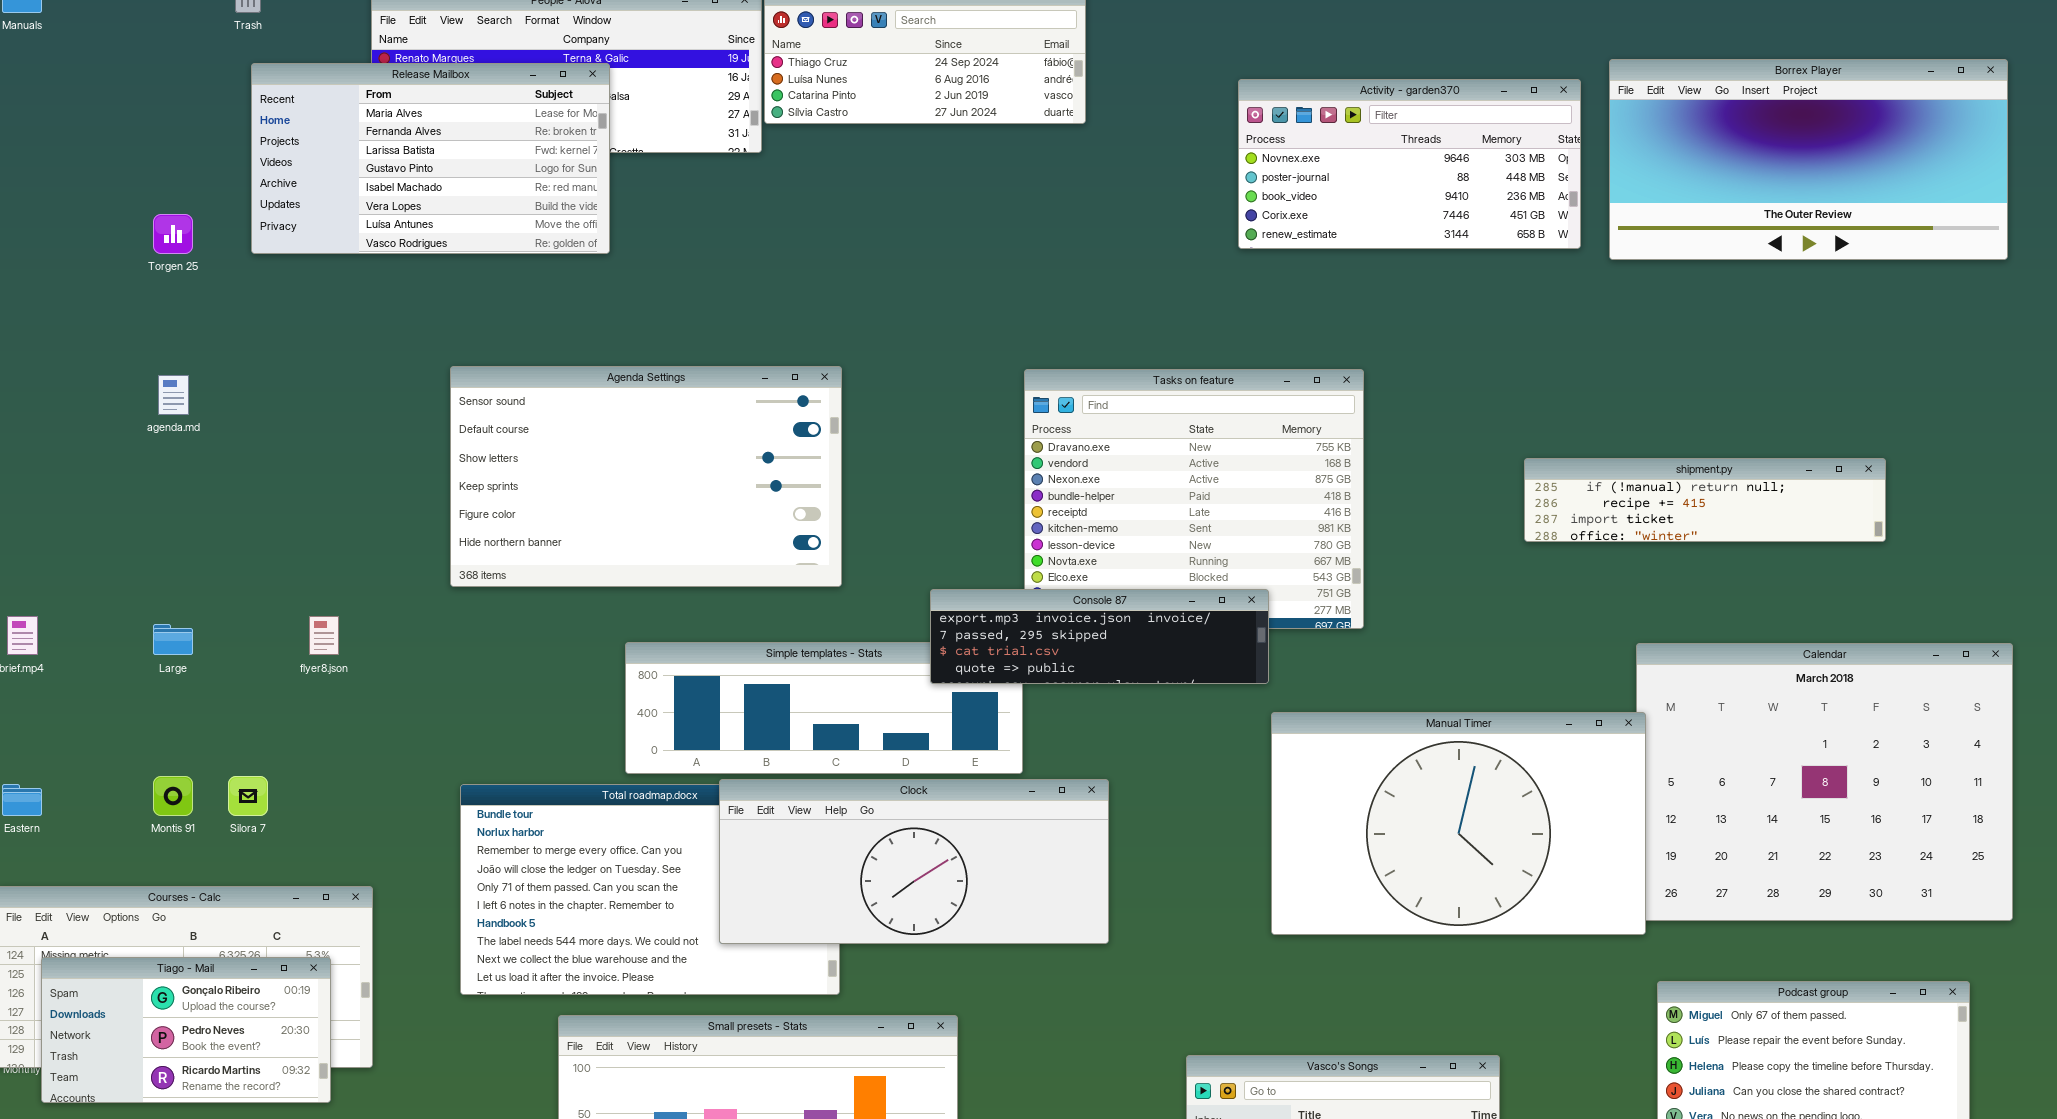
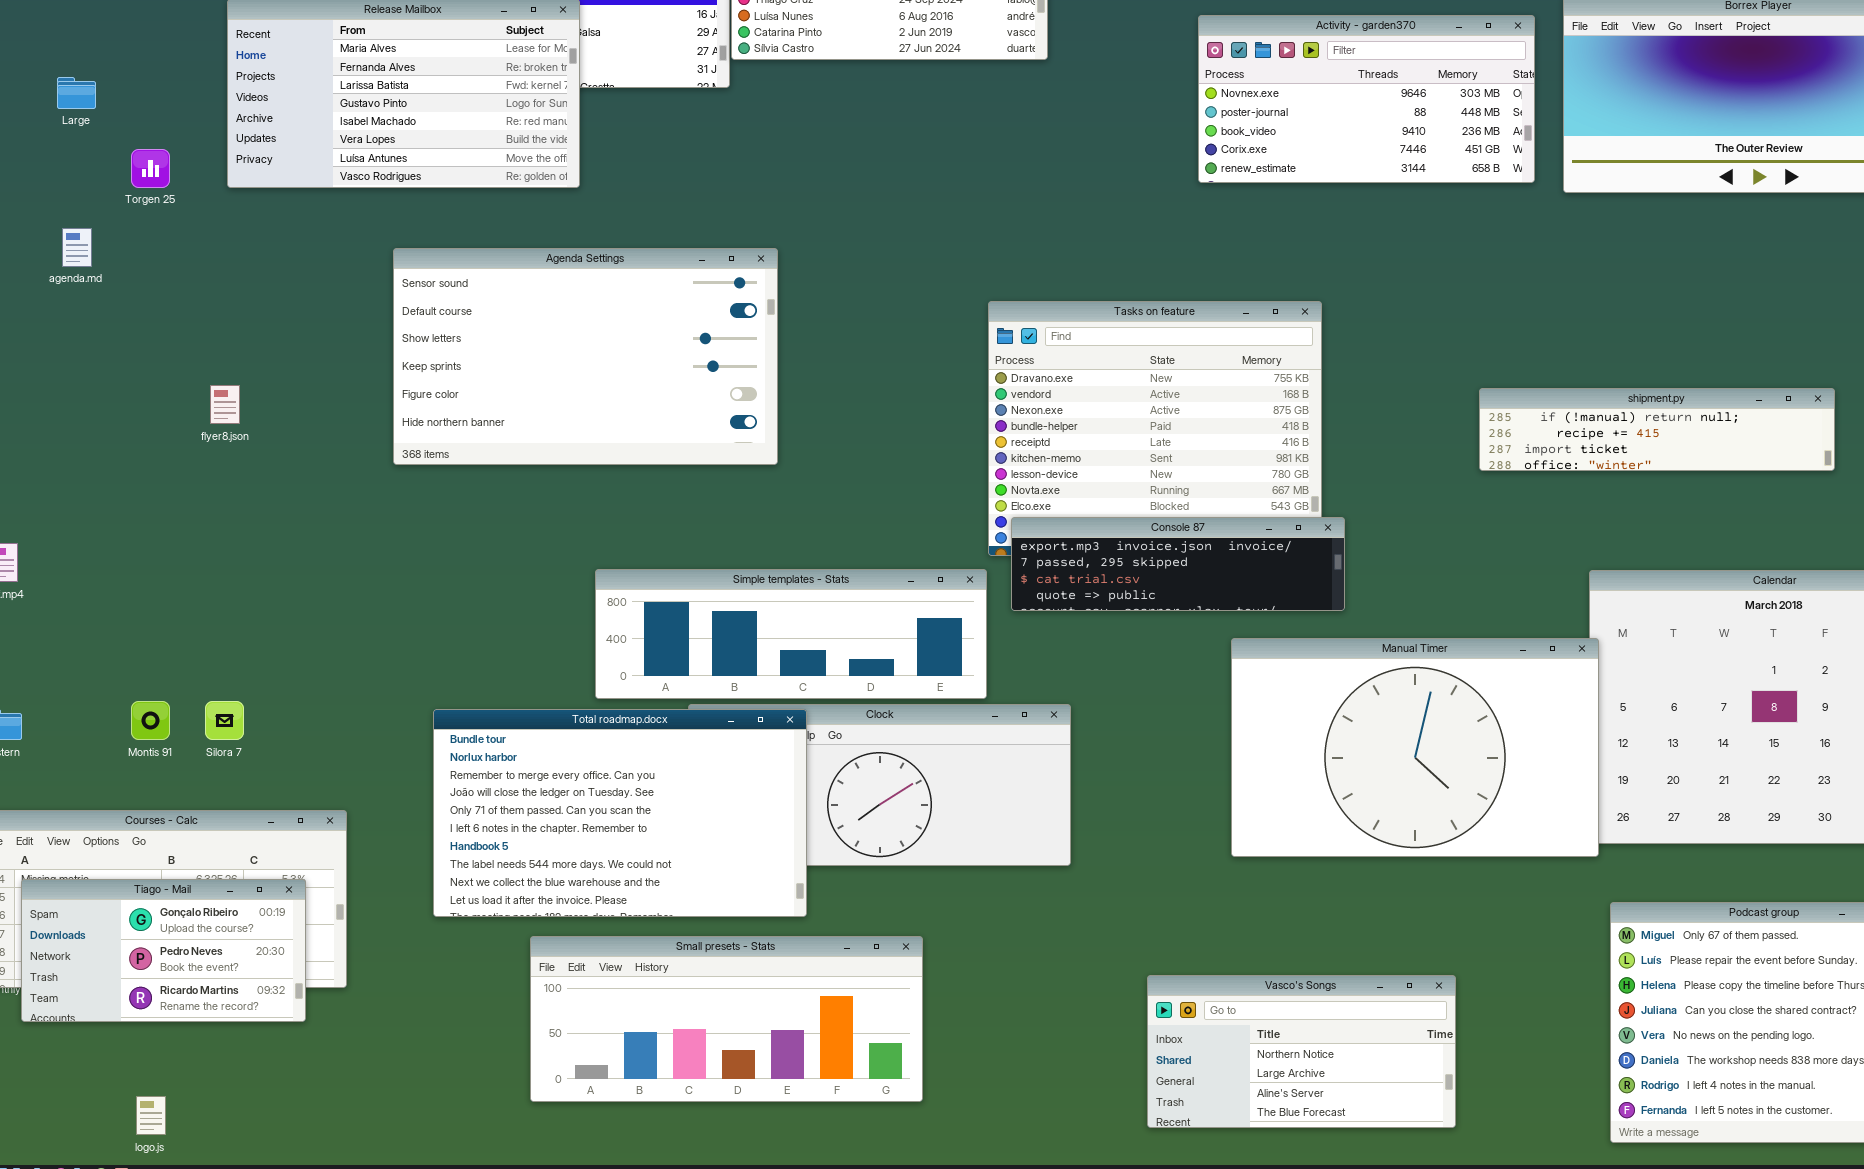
Agenda Settings: [450,366,842,587] -> [393,248,778,465], moved
agenda.md: [158,375,189,415] -> [62,228,92,267], moved
Console 87: [930,589,1269,684] -> [1011,517,1345,611], moved
flyer8.json: [309,616,339,655] -> [210,385,240,424], moved
Large: [153,624,193,655] -> [57,77,96,109], moved
Total roadmap.docx: [460,784,840,995] -> [433,709,807,917], raised

